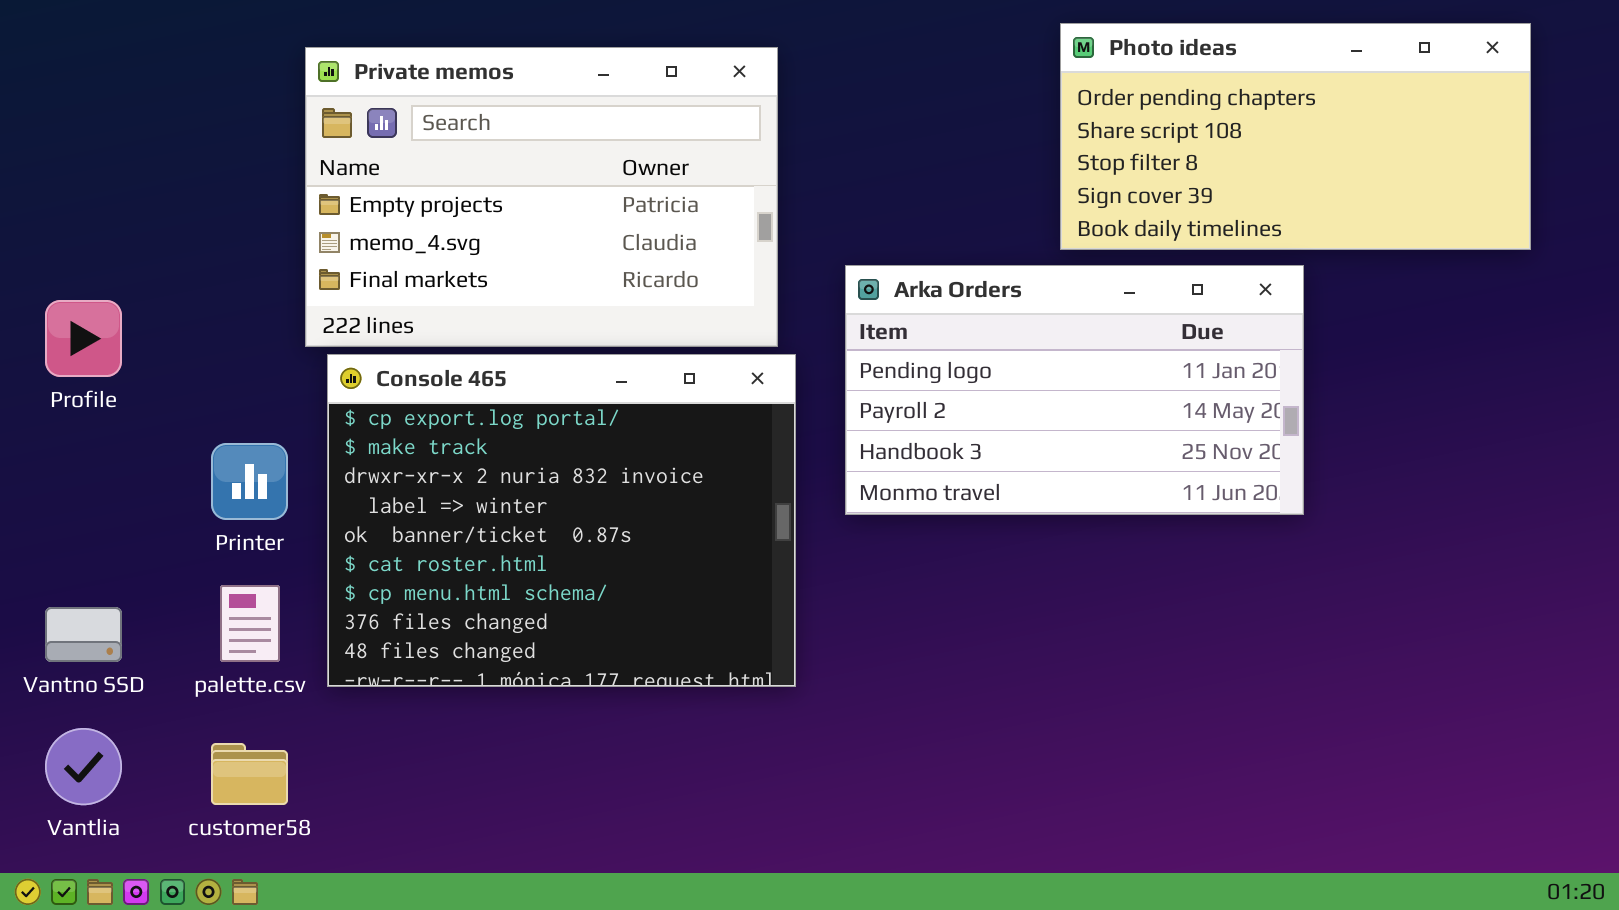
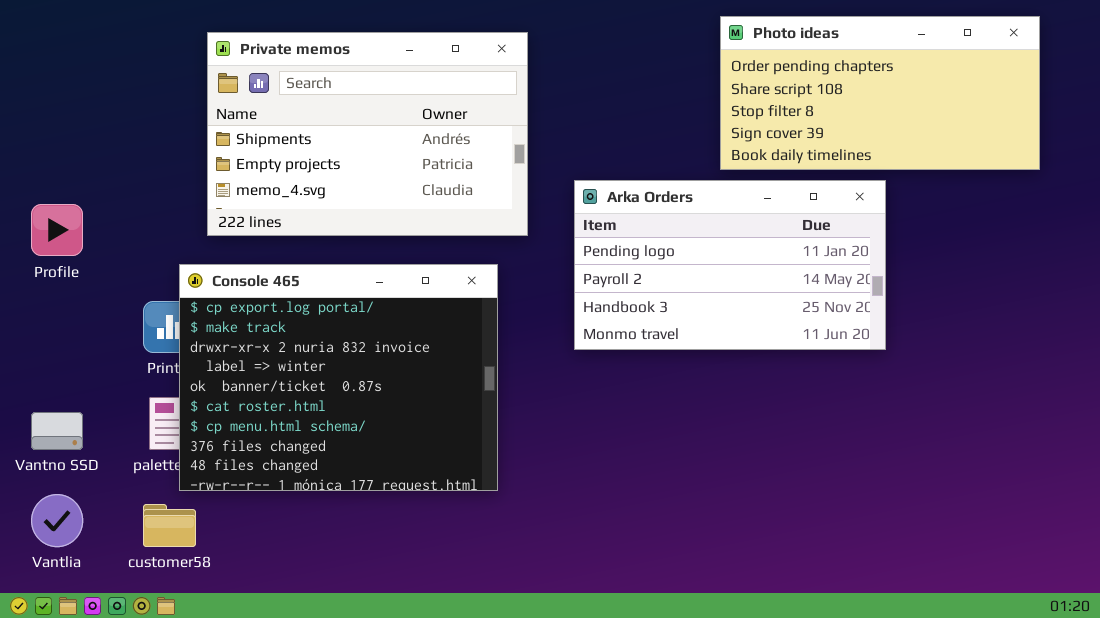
Private memos: [305,47,778,347] -> [207,32,528,236], scrolled up 1 row
Console 465: [327,354,796,687] -> [179,264,498,491], moved

